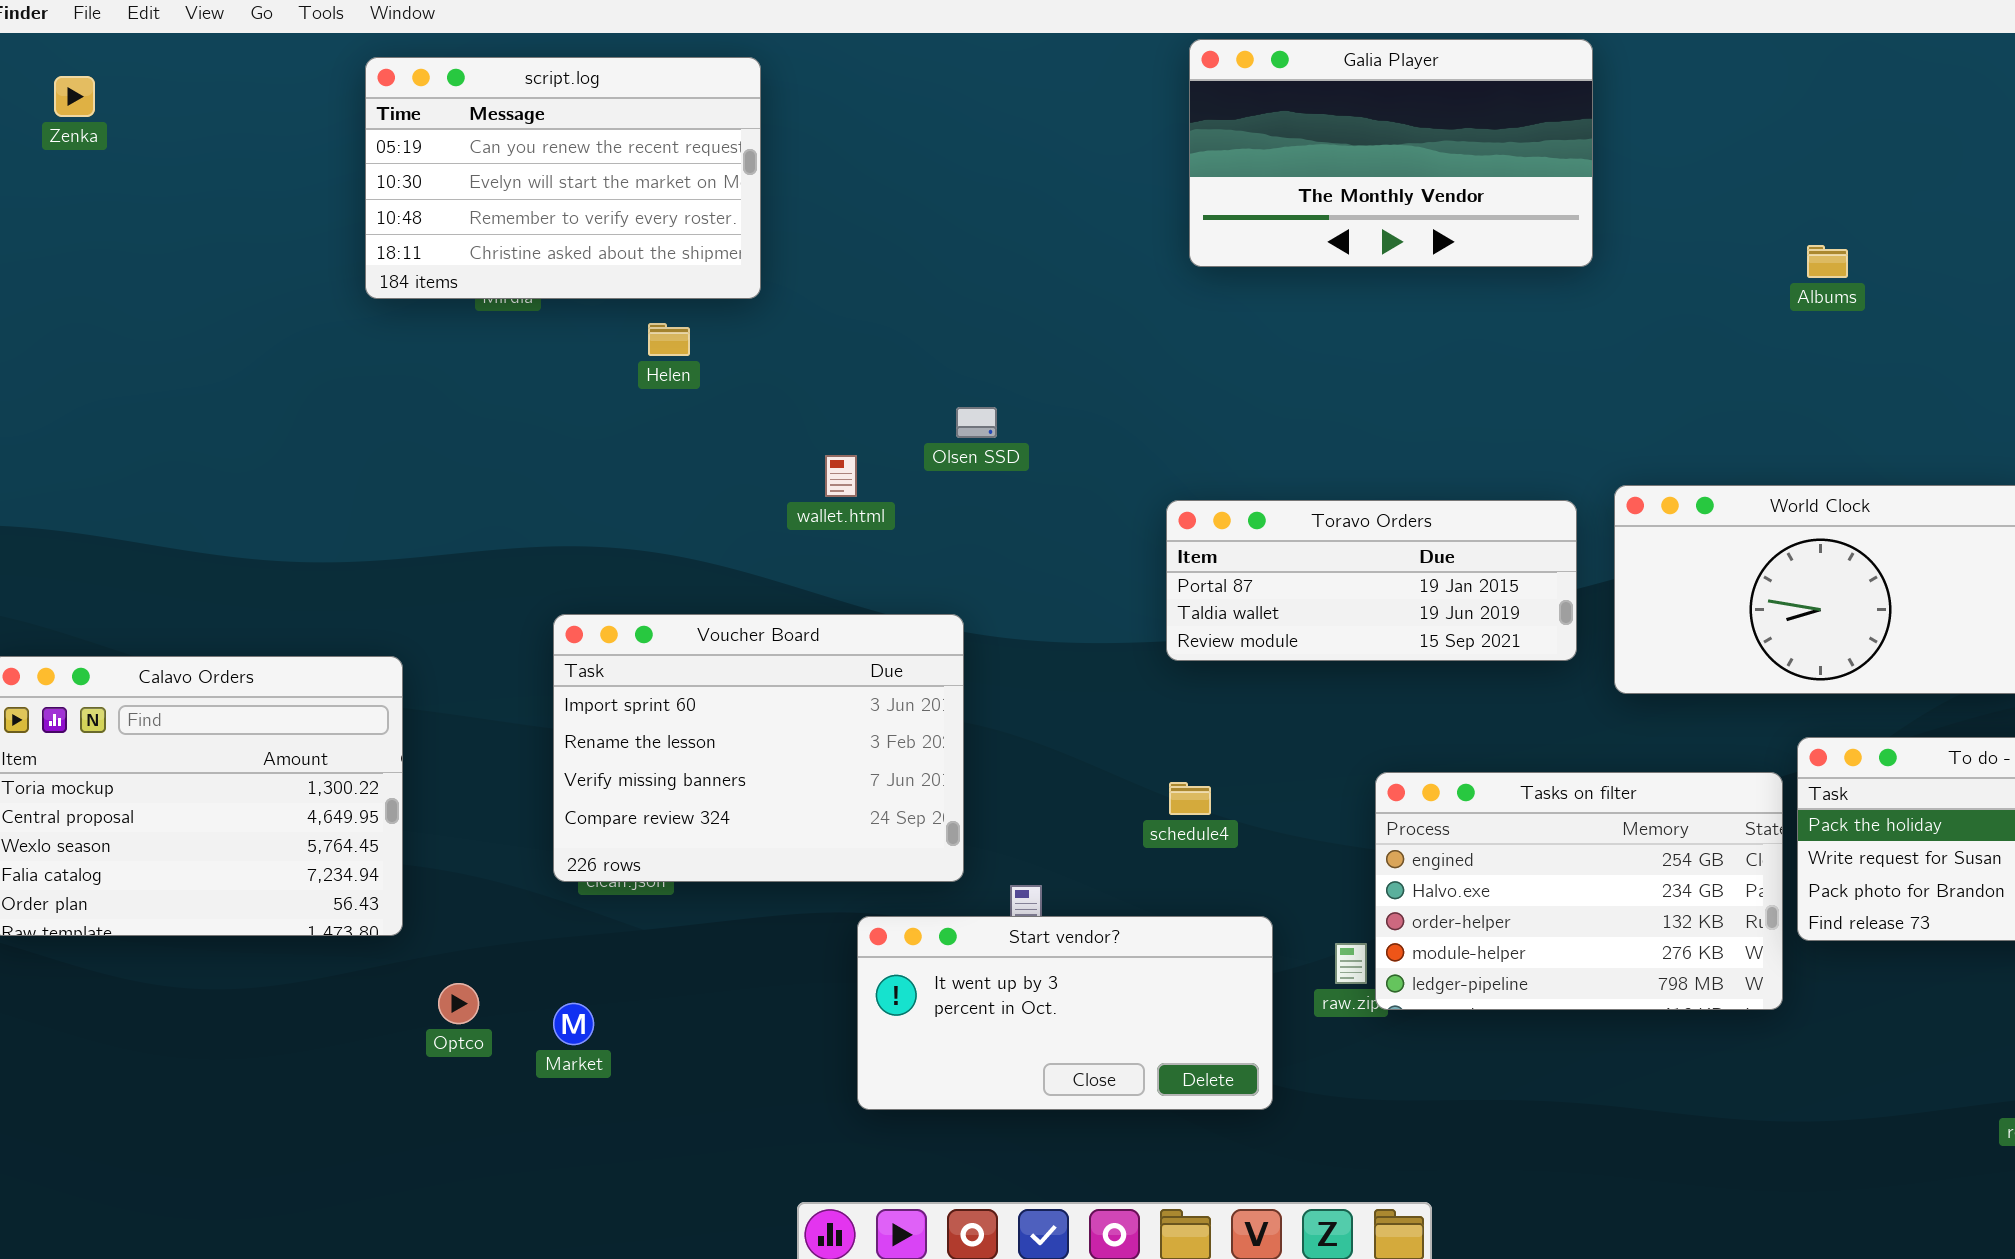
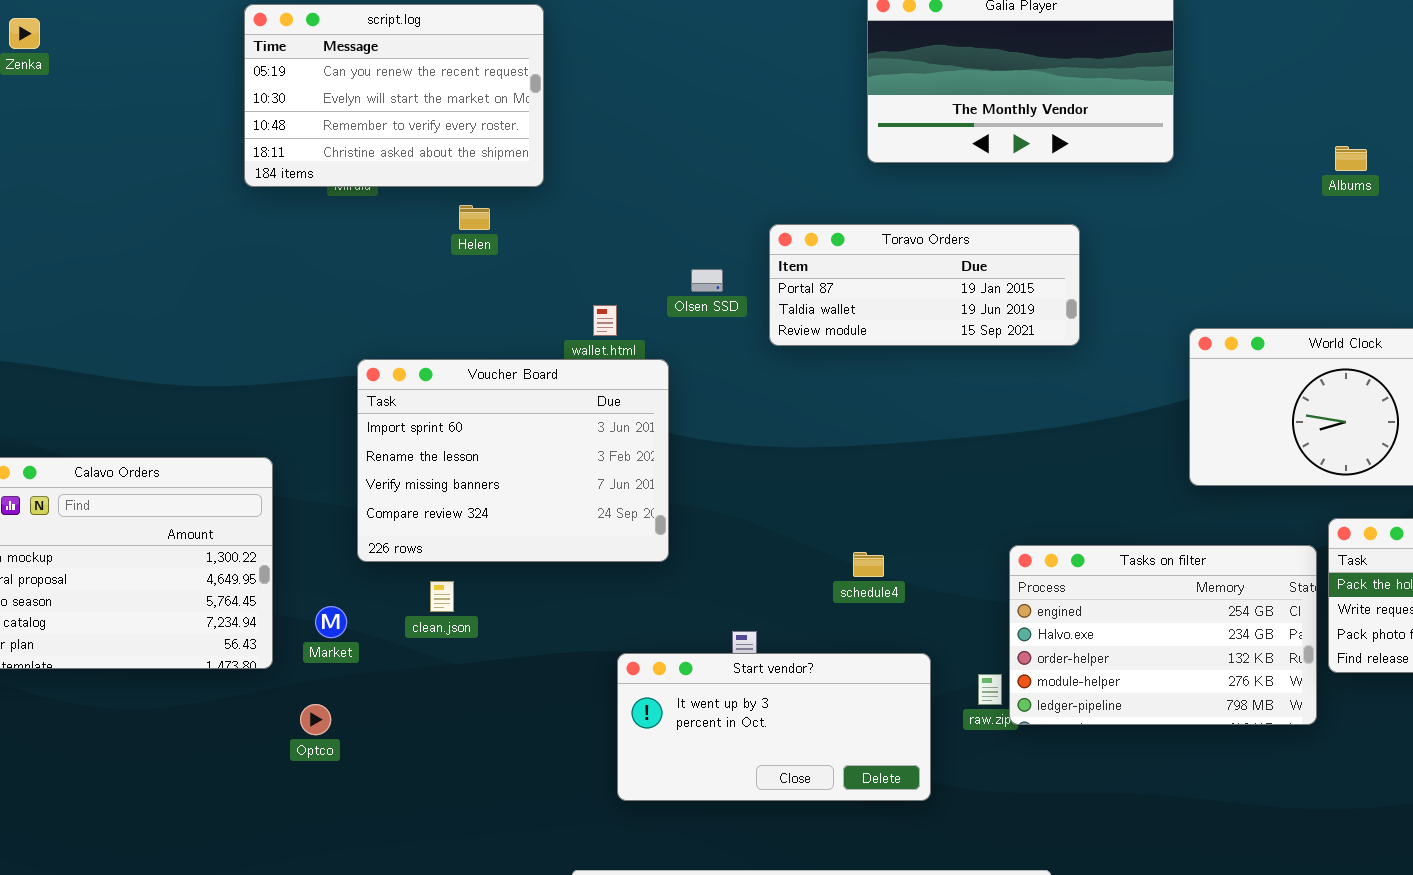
Toravo Orders: [1166,500,1577,661] -> [769,224,1080,346], moved
Voucher Board: [553,614,964,882] -> [357,359,669,562], moved
Market: [553,1003,594,1045] -> [315,606,347,638], moved

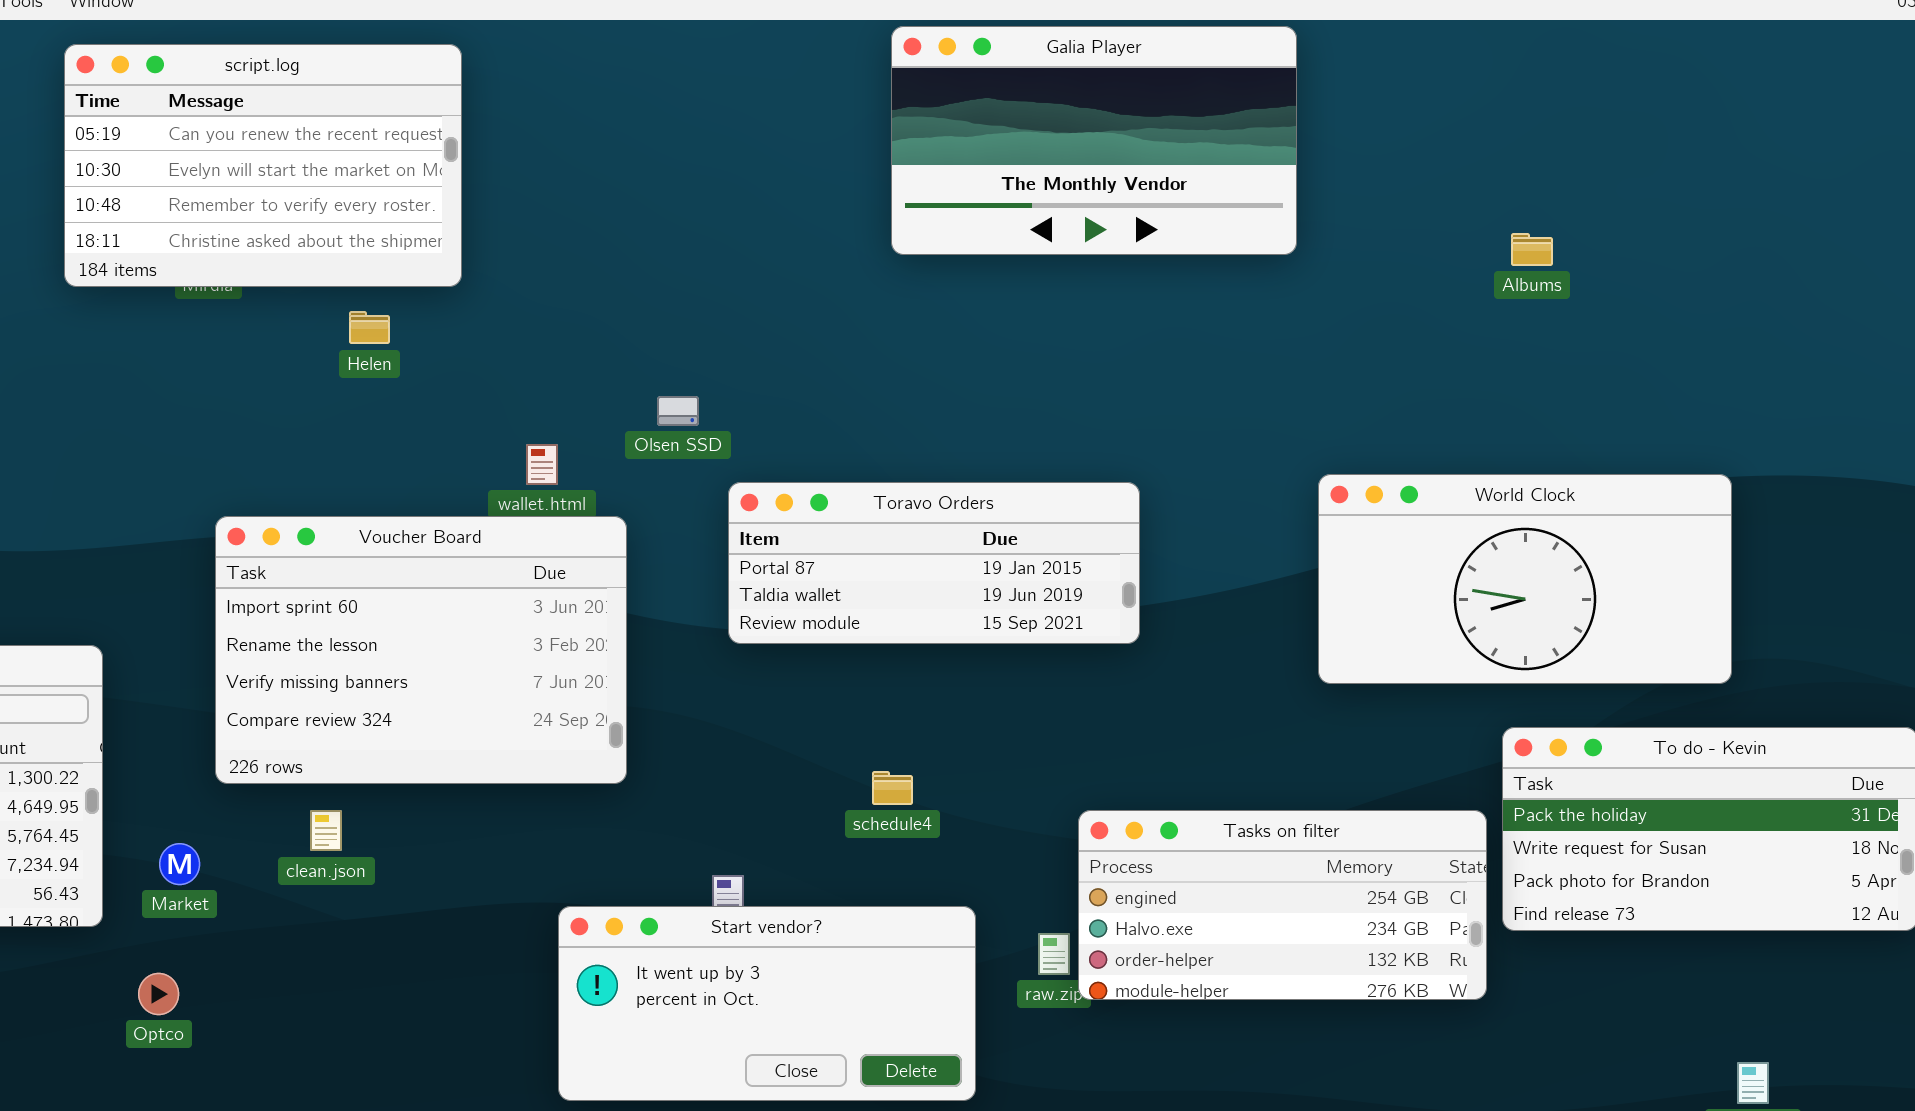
Toravo Orders: [769,224,1080,346] -> [728,482,1140,644], moved
Tasks on filter: [1009,545,1317,725] -> [1078,810,1487,1000], resized

